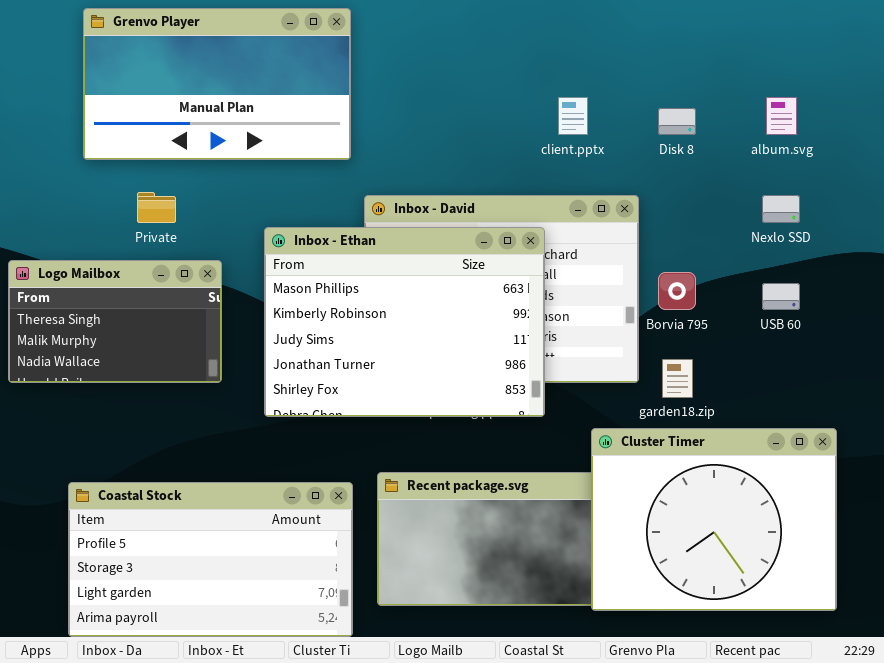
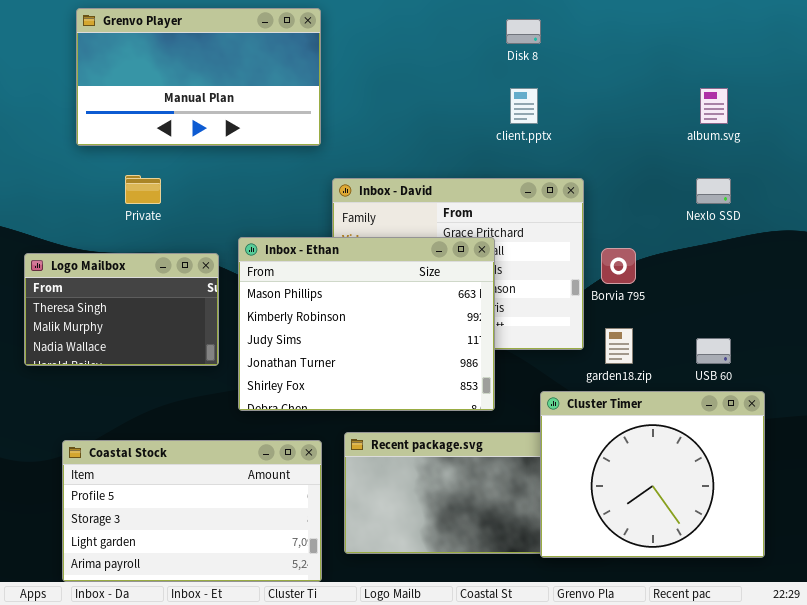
Disk 8: [658,108,696,135] -> [506,19,541,44], moved
Inbox - Ethan: [264,227,545,417] -> [238,237,495,411], moved
Logo Mailbox: [8,260,222,383] -> [24,253,219,366], moved
USB 60: [762,283,800,310] -> [696,338,731,364], moved

